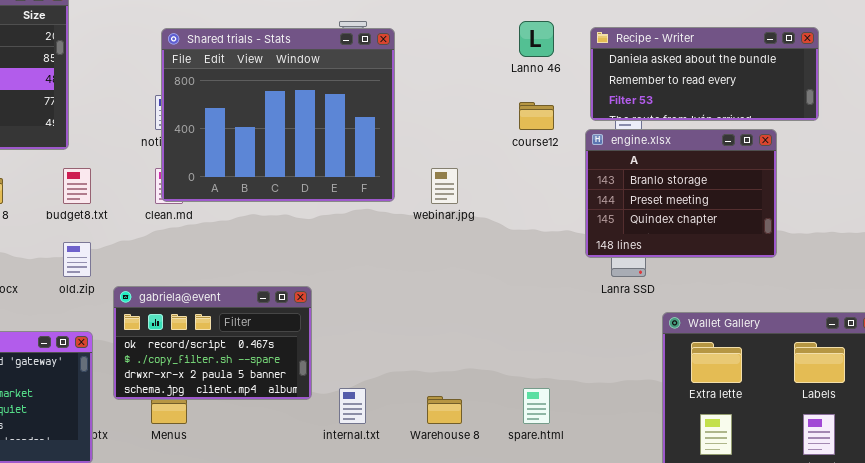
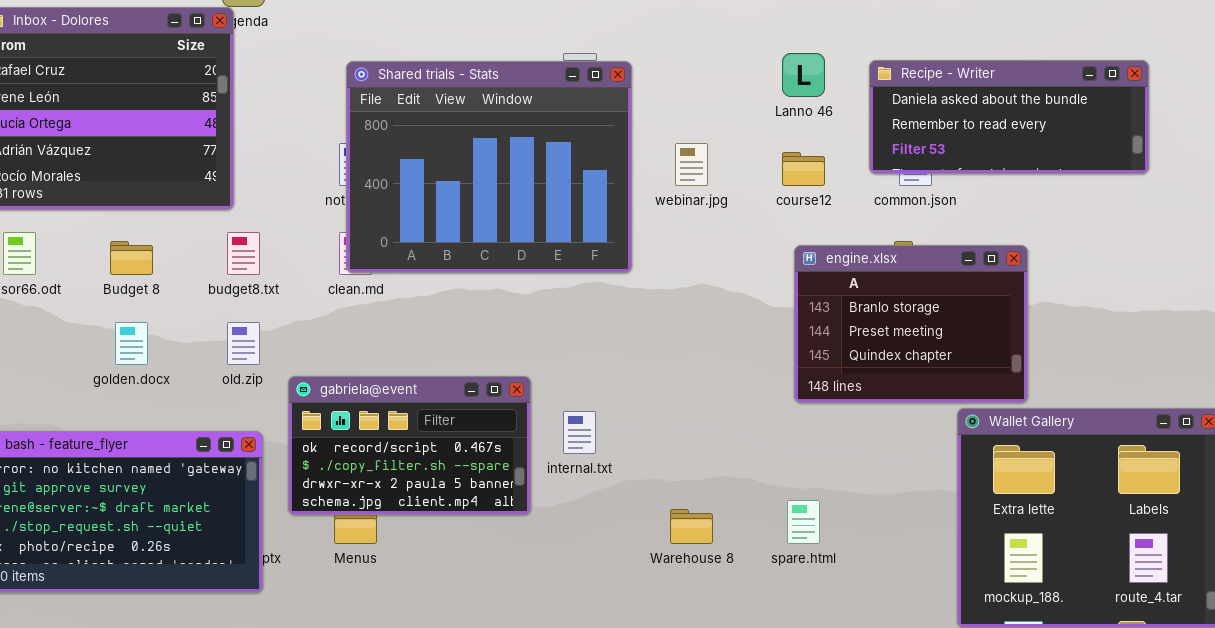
engine.xlsx: [585,129,777,258] -> [794,245,1028,403], moved
webinar.jpg: [431,168,458,204] -> [675,143,708,186], moved
internal.txt: [339,388,366,424] -> [563,411,596,454], moved

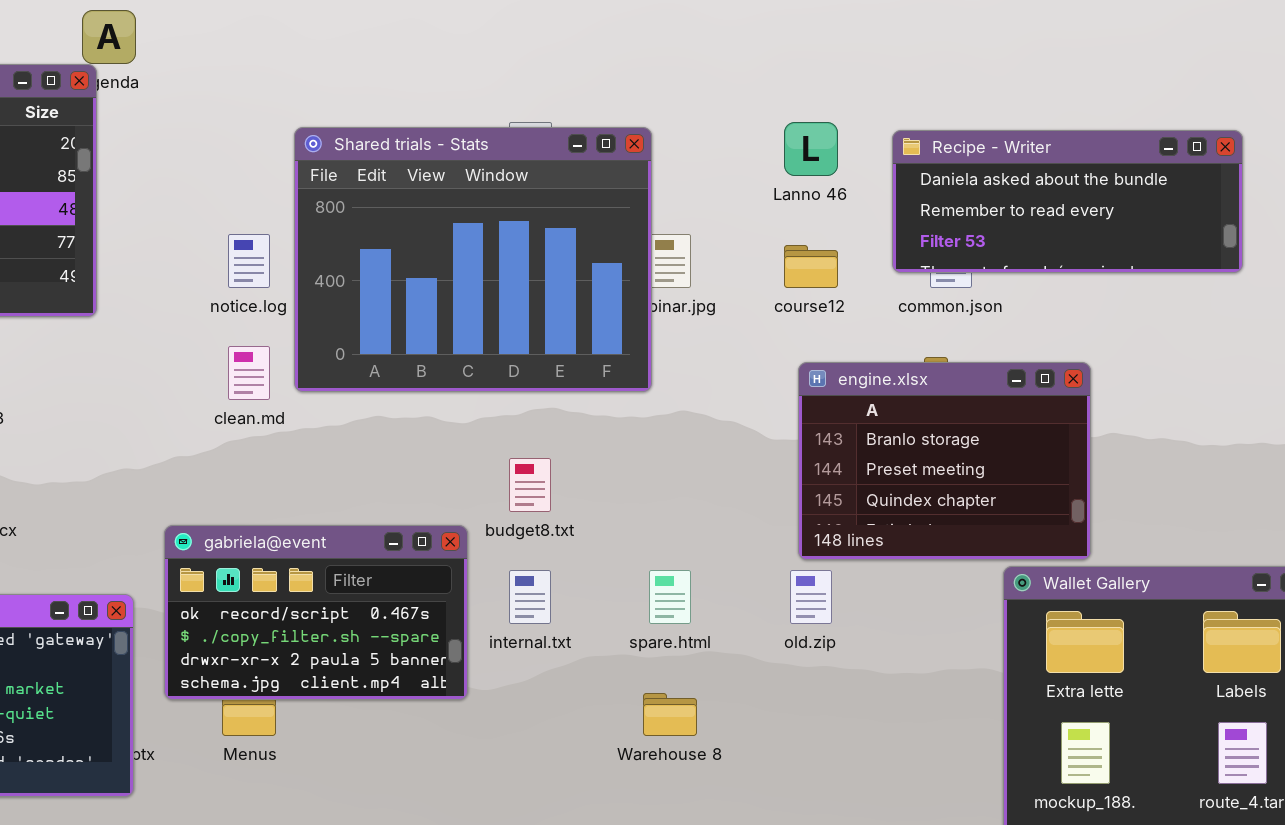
Shared trials - Stats: [346,61,632,273] -> [294,127,652,392], moved
budget8.txt: [227,232,260,275] -> [509,458,551,512], moved
old.zip: [227,322,260,365] -> [790,570,832,624], moved
spare.html: [787,500,820,544] -> [649,570,691,624], moved

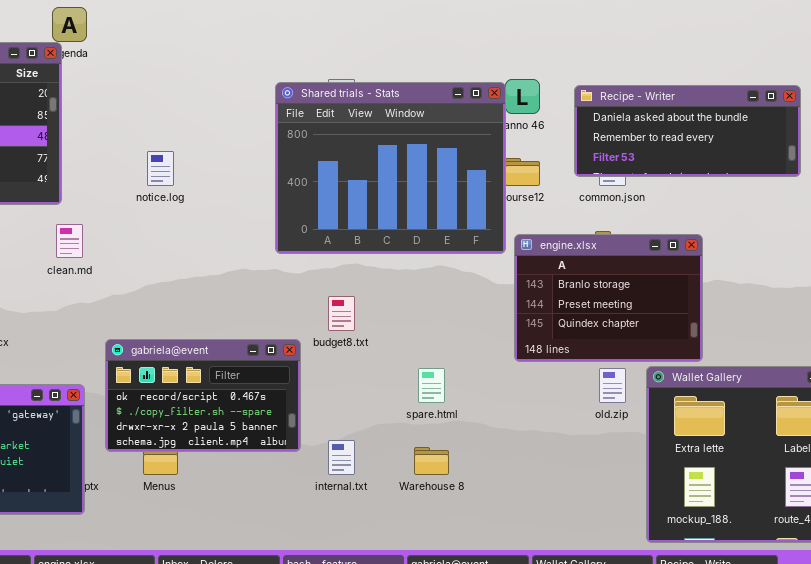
Shared trials - Stats: [294,127,652,392] -> [275,82,506,254], moved
clean.md: [228,346,270,400] -> [56,224,83,258], moved
internal.txt: [509,570,551,624] -> [328,440,355,475], moved
old.zip: [790,570,832,624] -> [599,368,626,403], moved

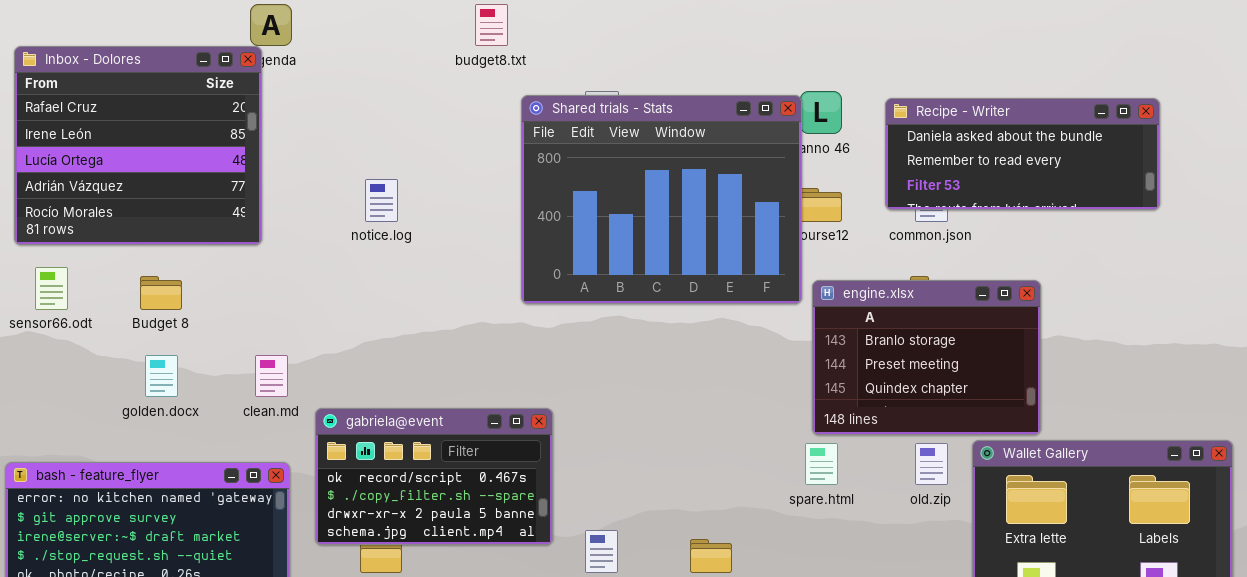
clean.md: [56,224,83,258] -> [255,355,288,397], moved
budget8.txt: [328,296,355,331] -> [475,4,508,46], moved
spare.html: [418,368,445,403] -> [805,443,838,485], moved

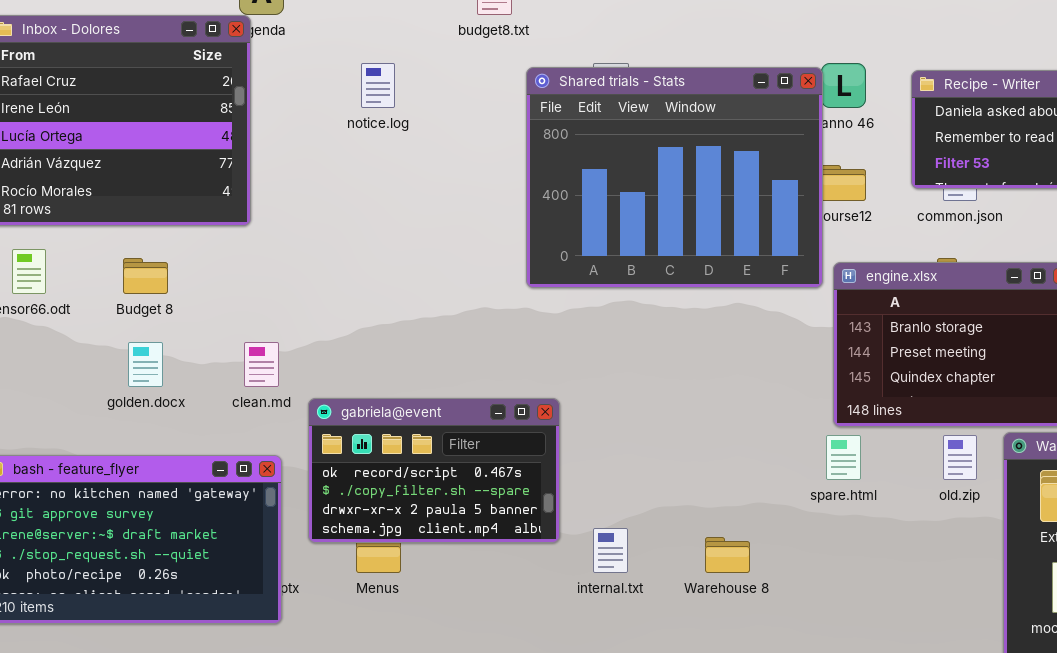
notice.log: [365,179,398,222] -> [361,63,395,108], moved

